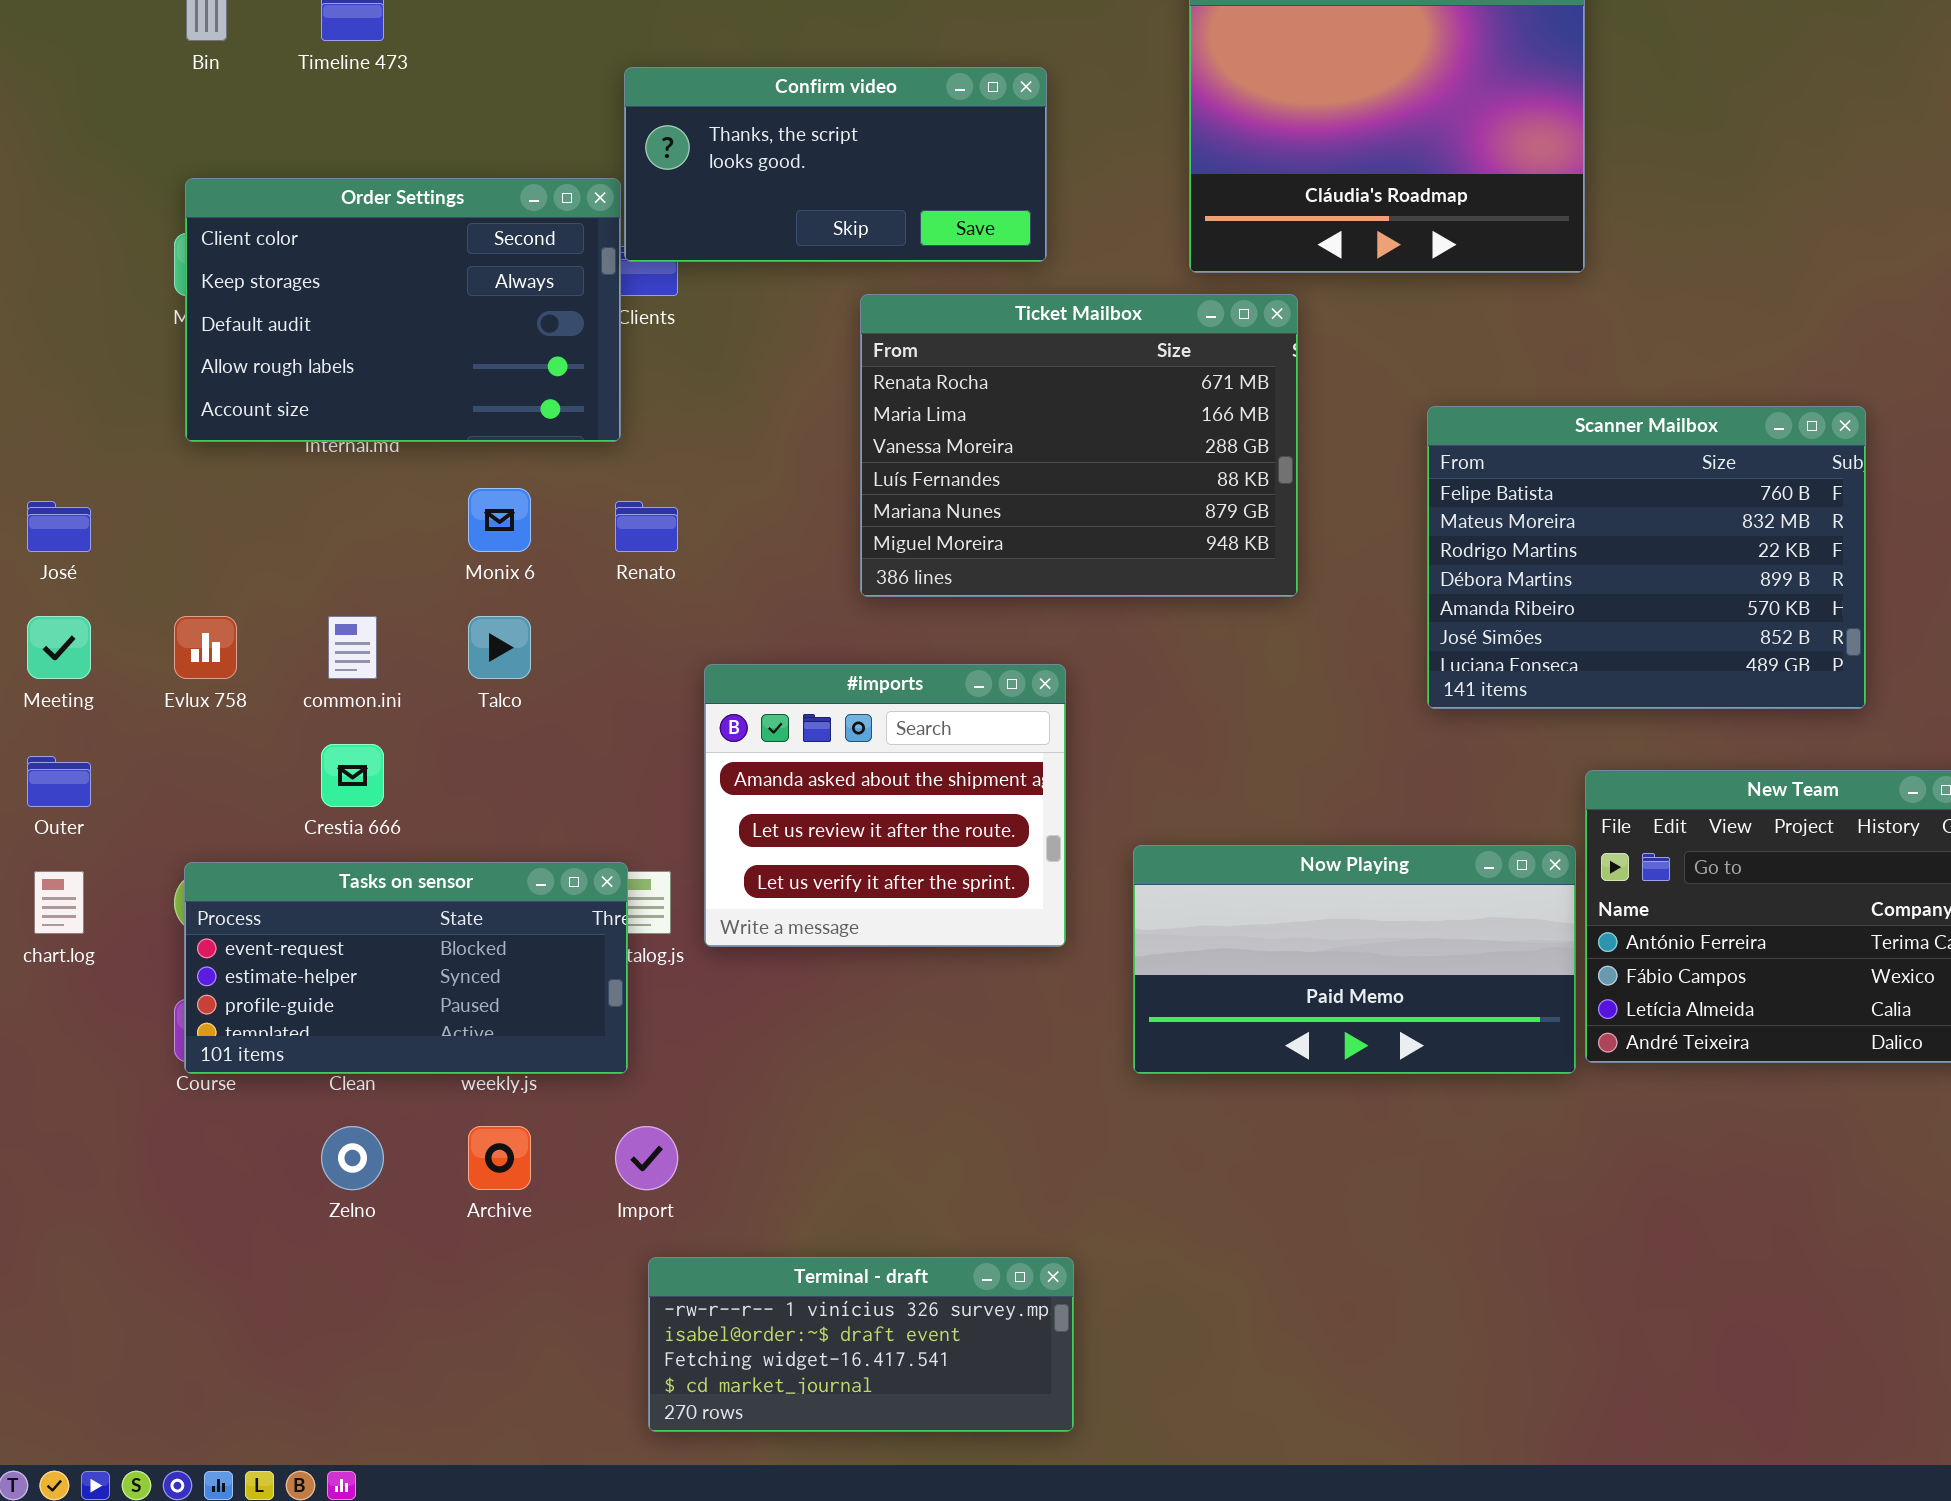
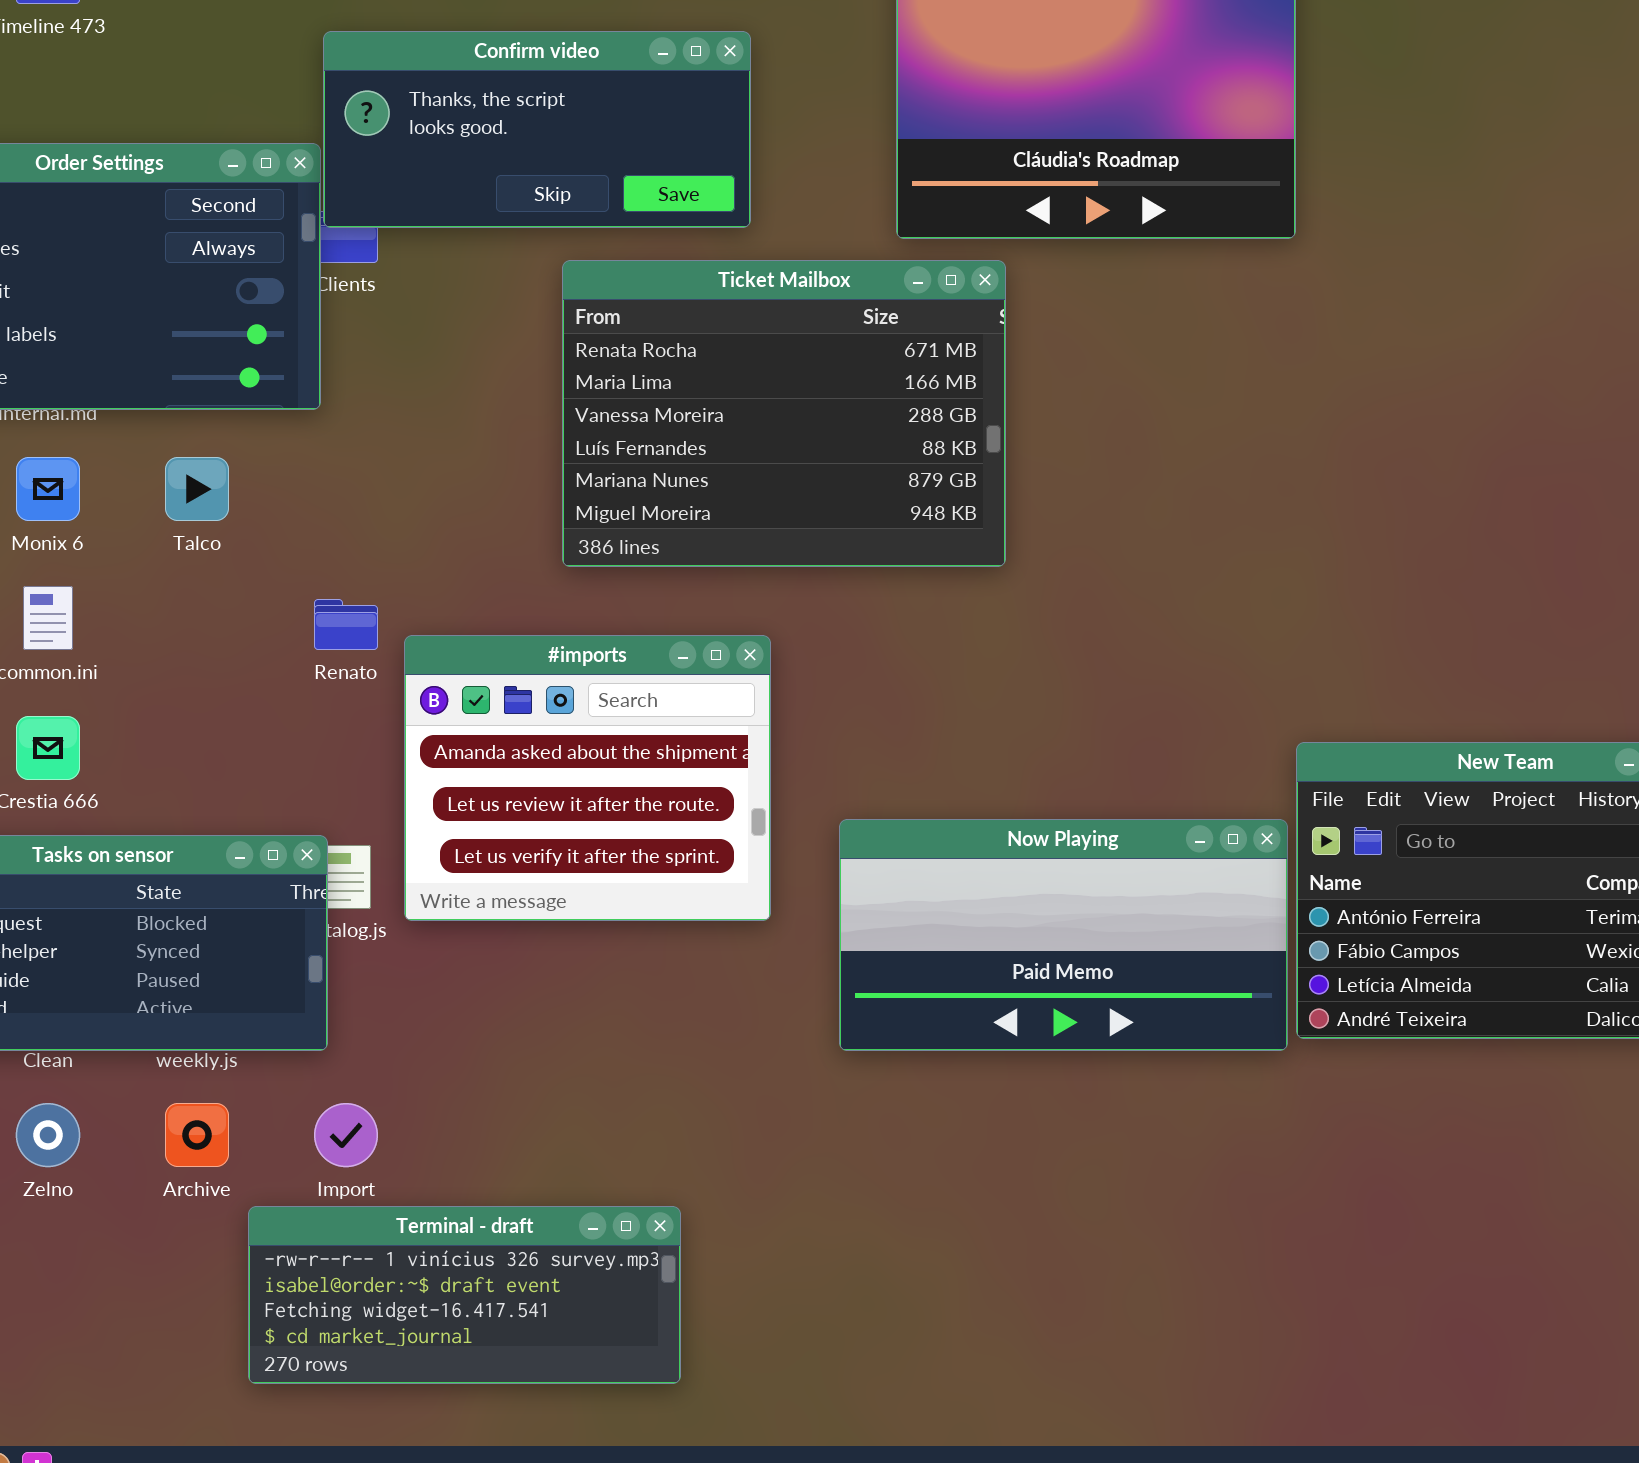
Scanner Mailbox: [1427,406,1866,709] -> none, closed
Monix 6: [468,488,531,552] -> [16,457,80,521], moved
Renato: [615,501,678,552] -> [314,599,378,650], moved
Talco: [468,616,531,679] -> [165,457,229,521], moved
Terminal - draft: [648,1257,1074,1432] -> [248,1206,681,1384], moved

